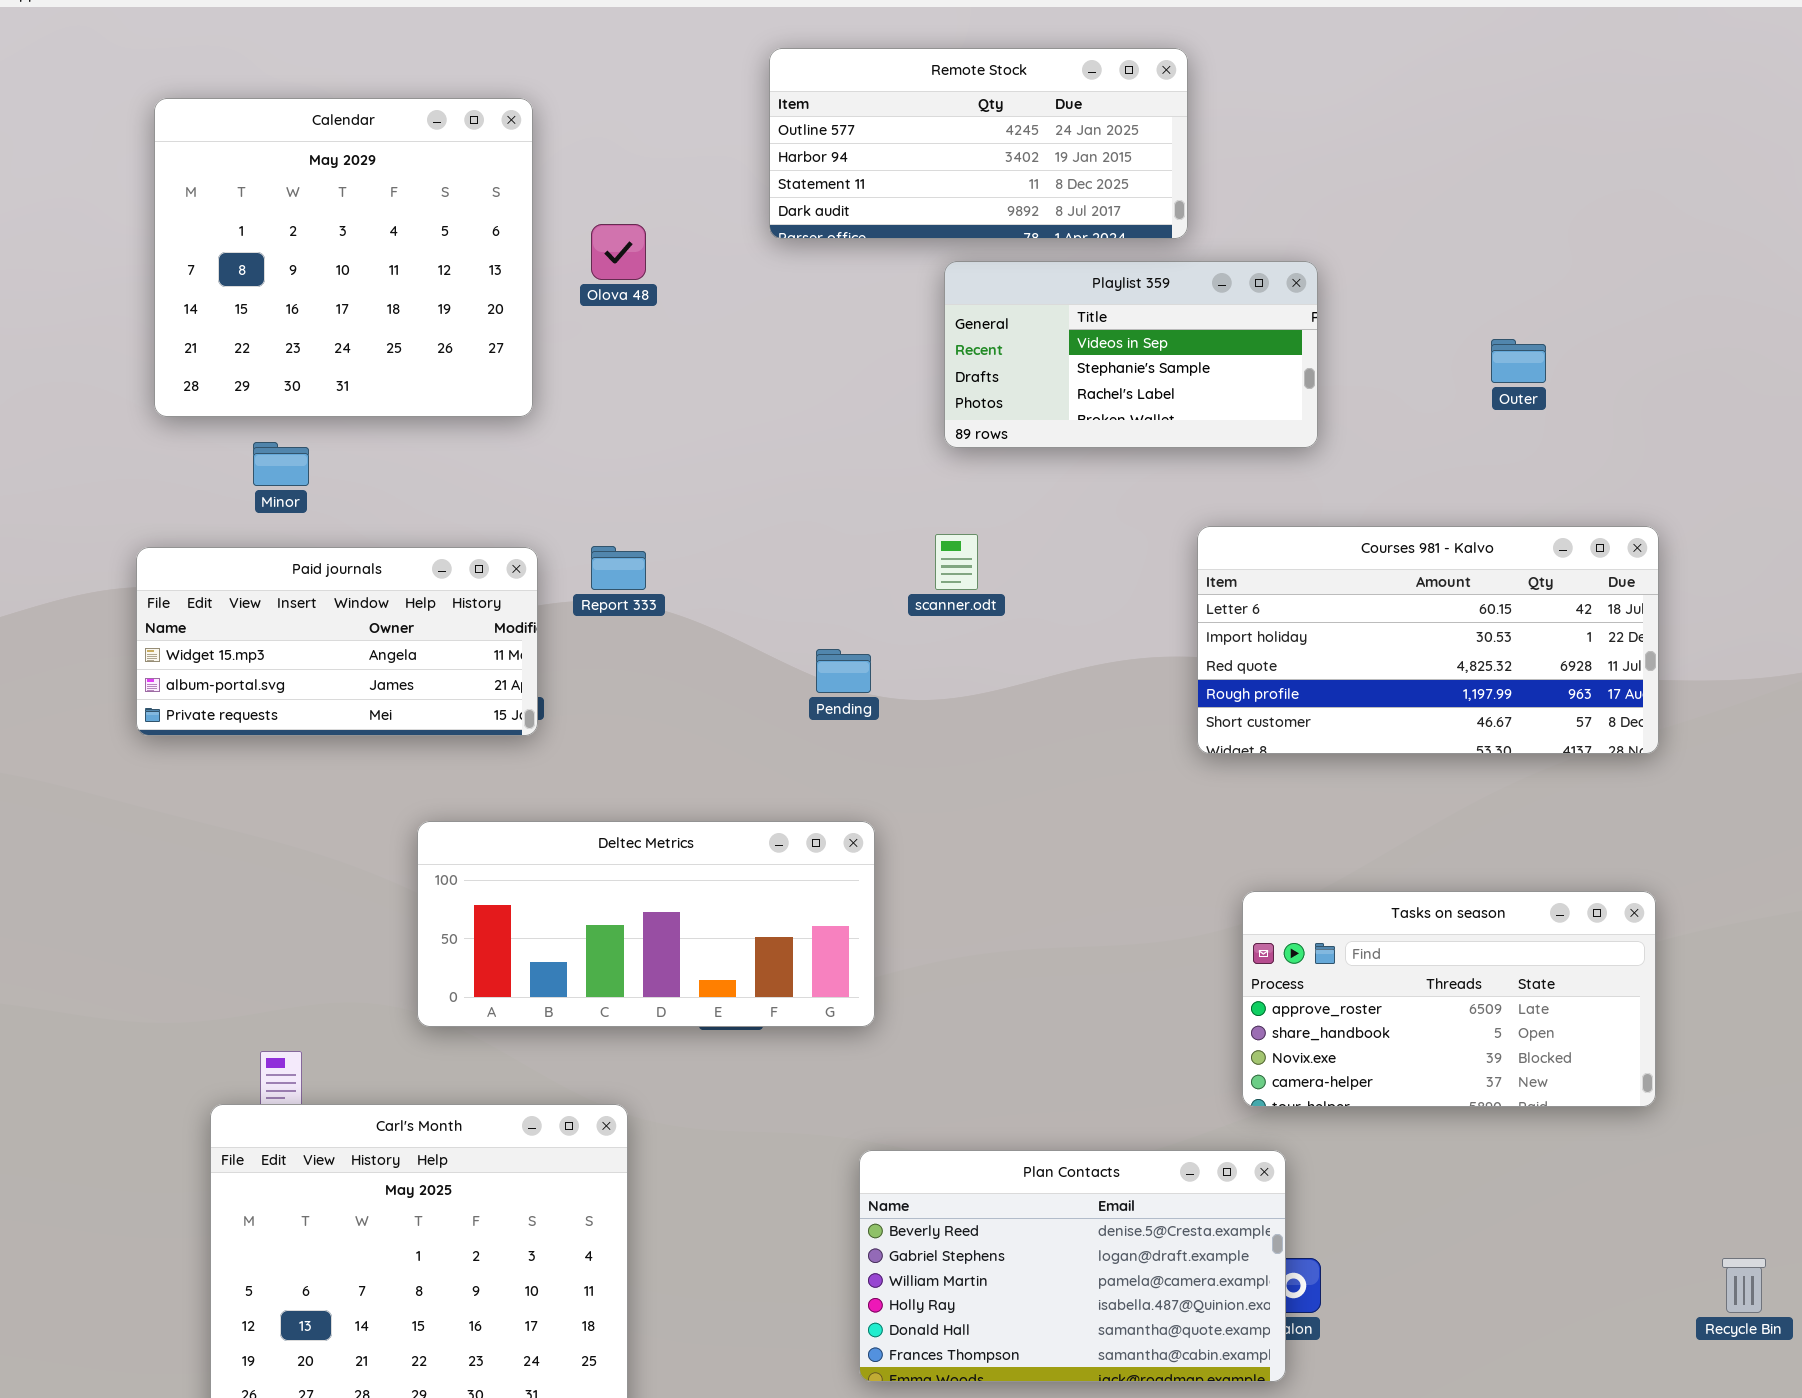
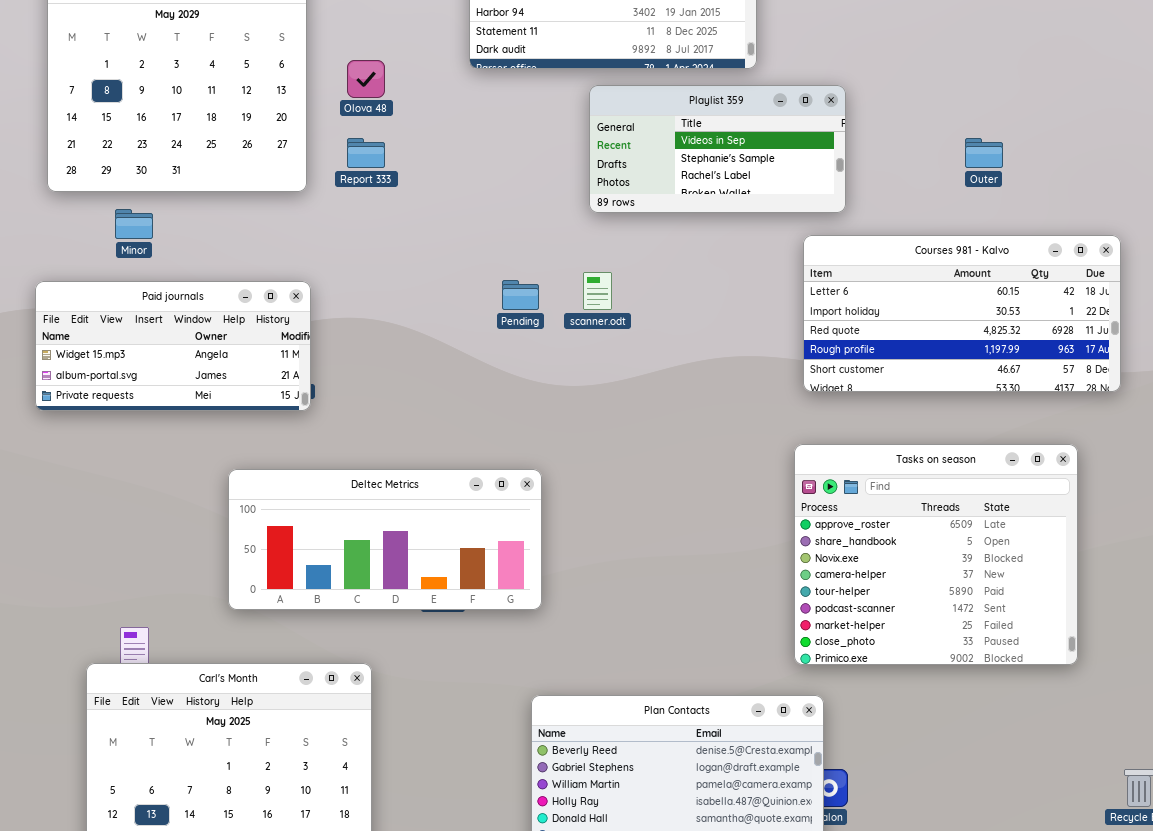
Courses 981 - Kalvo: [1197,526,1659,754] -> [803,235,1121,392], moved
Report 333: [591,546,646,590] -> [347,138,385,168], moved
Pending: [816,649,871,693] -> [502,280,539,310], moved
Tasks on season: [1242,891,1656,1107] -> [794,444,1078,665], resized

